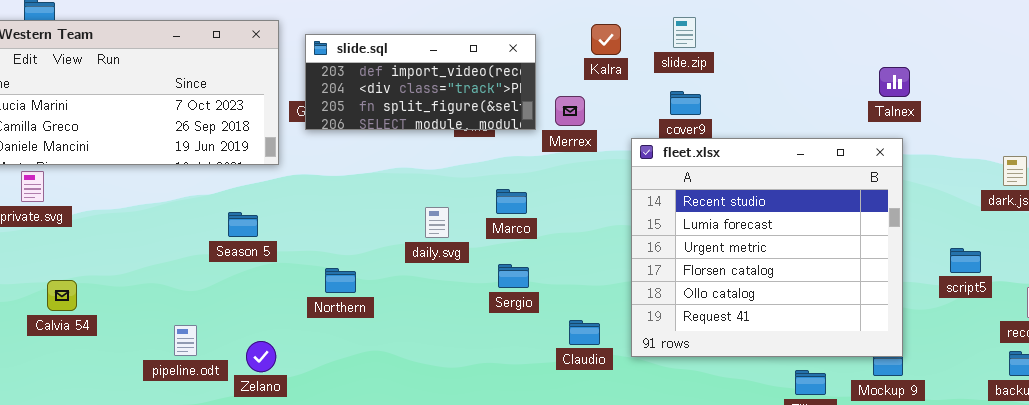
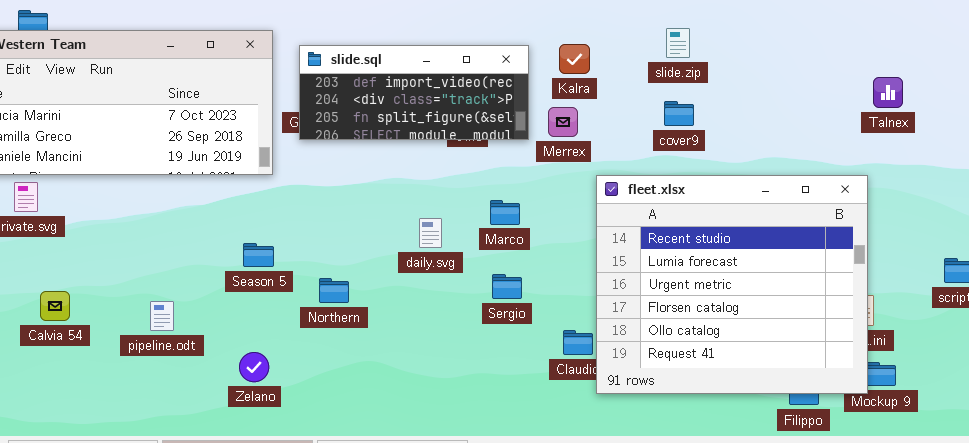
Kalra: [591,24,621,55] -> [559,44,590,74], moved
fleet.xlsx: [631,138,903,357] -> [596,175,868,394], moved
Season 5: [228,212,258,237] -> [243,243,274,267], moved
pipeline.odt: [174,325,197,356] -> [150,301,174,331], moved

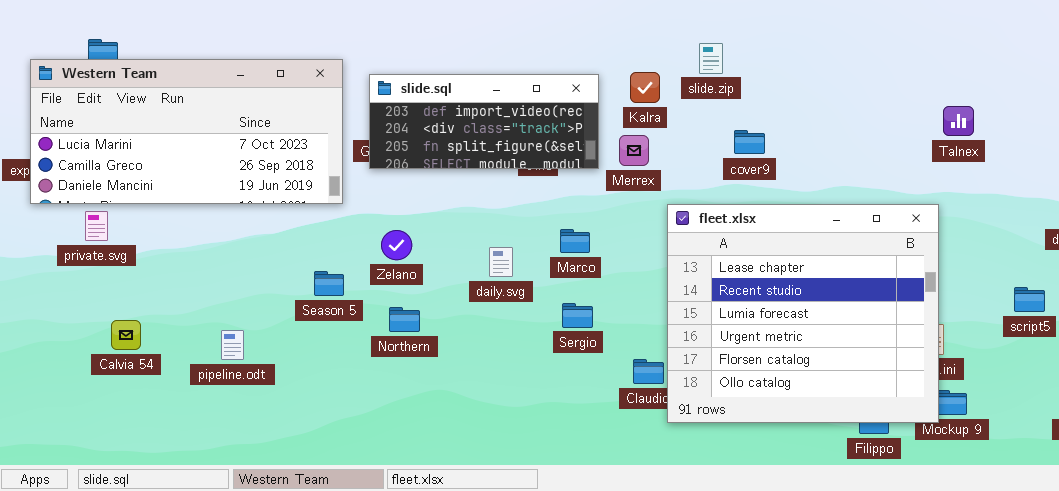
slide.zip: [666,28,690,58] -> [699,43,723,74], moved
fleet.xlsx: [596,175,868,394] -> [667,204,939,423], scrolled up 1 row
Zelano: [239,352,269,382] -> [381,230,412,260], moved

